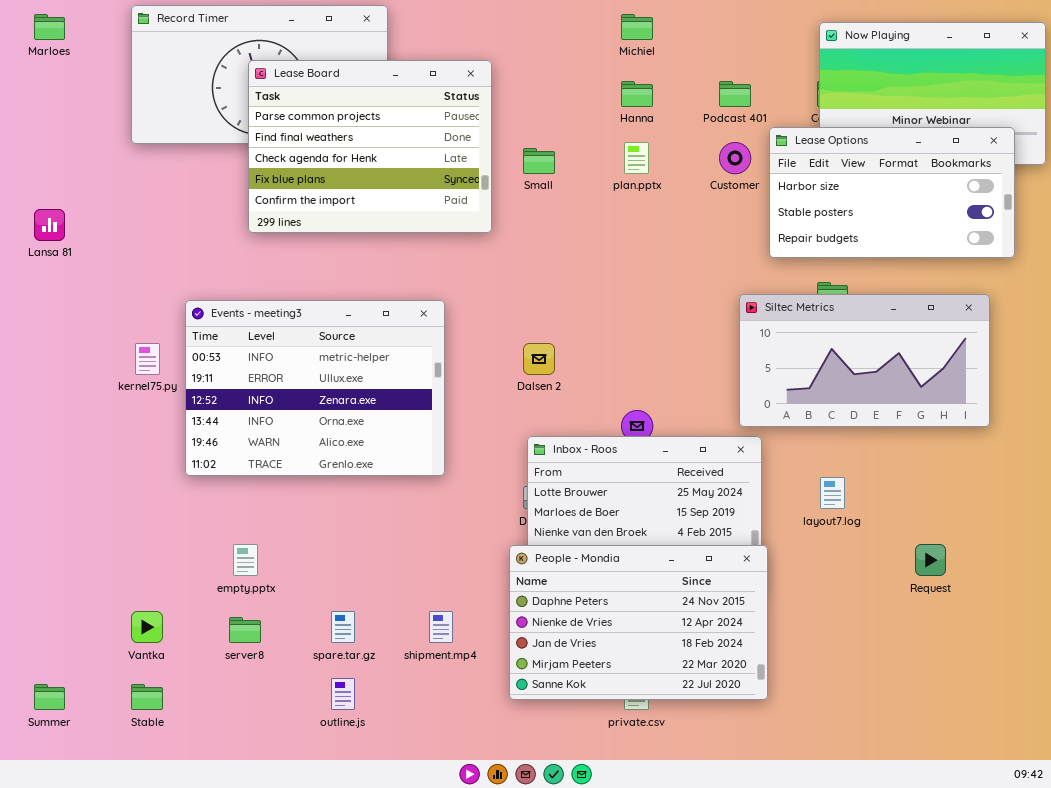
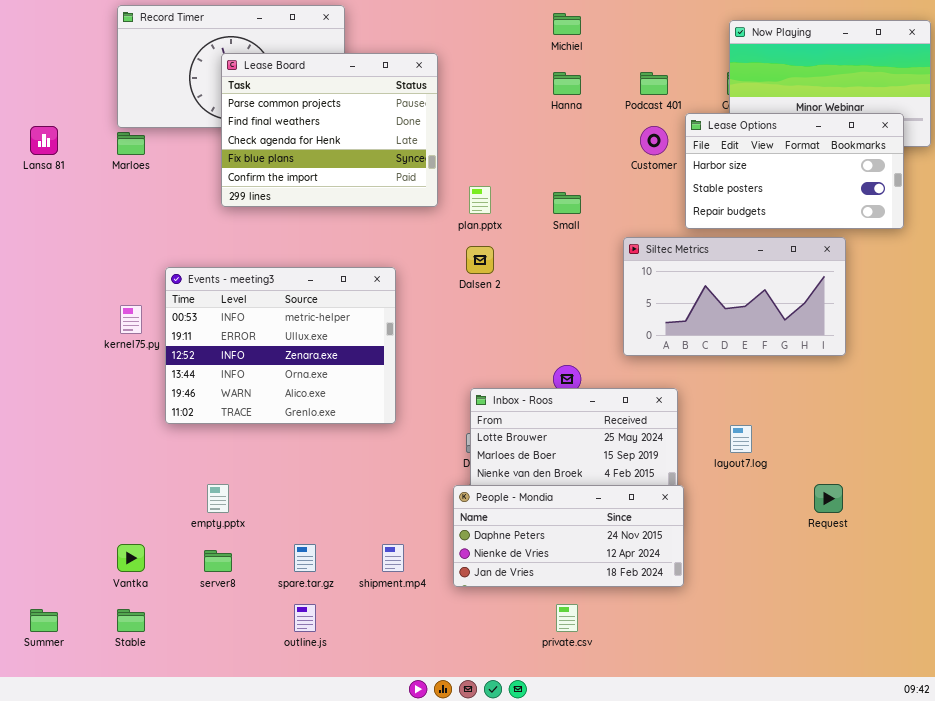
Marloes: [34,14,65,40] -> [117,132,145,155], moved
plan.pptx: [624,142,649,174] -> [469,186,491,214], moved
Small: [523,148,555,174] -> [553,192,581,214], moved
Lansa 81: [34,209,65,241] -> [30,126,58,155], moved
Siltec Metrics: [739,294,990,427] -> [623,237,846,356], moved
Dalsen 2: [523,343,555,375] -> [466,246,494,274], moved
People - Mondia: [509,545,768,700] -> [453,485,684,587], resized

